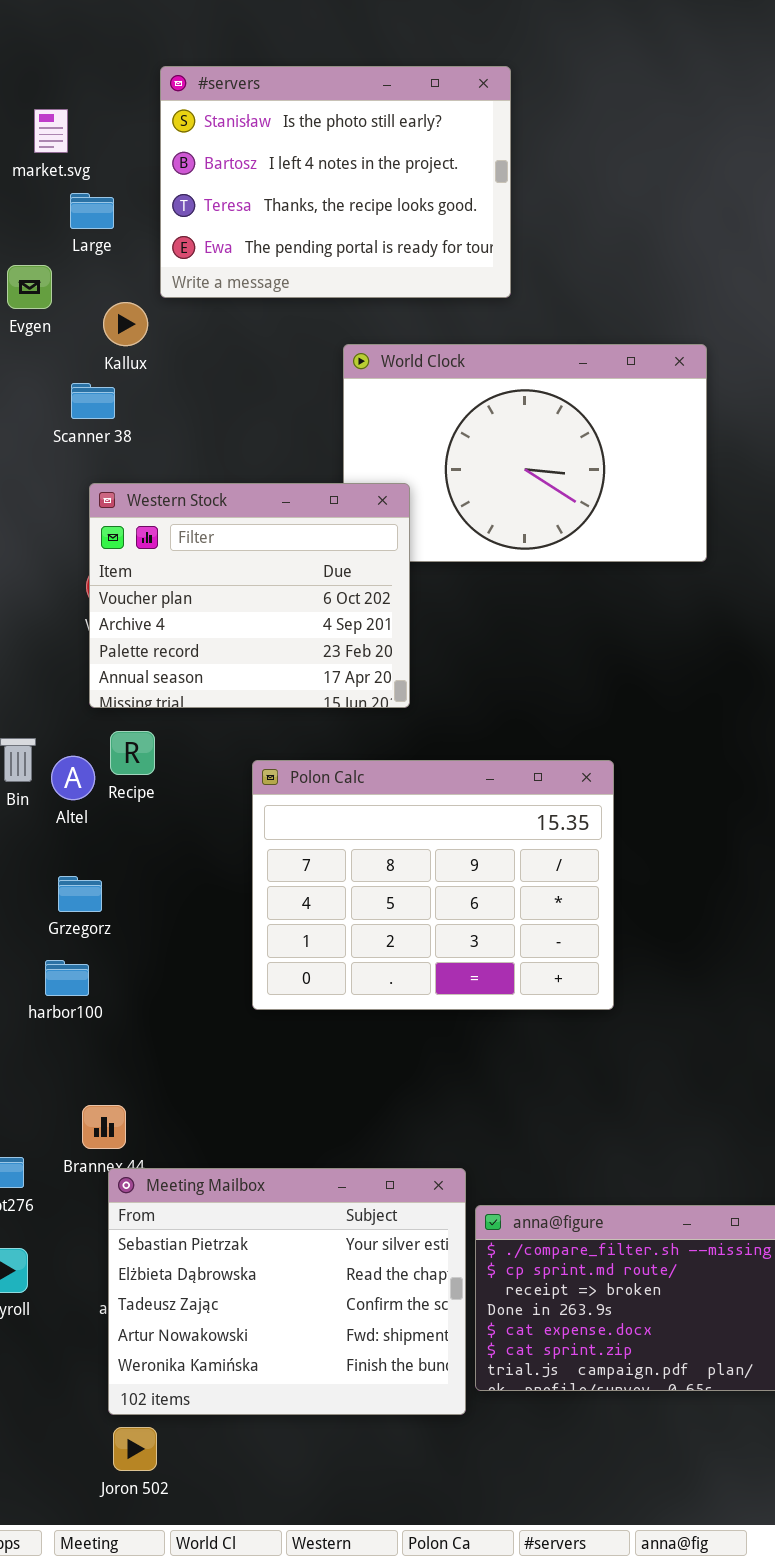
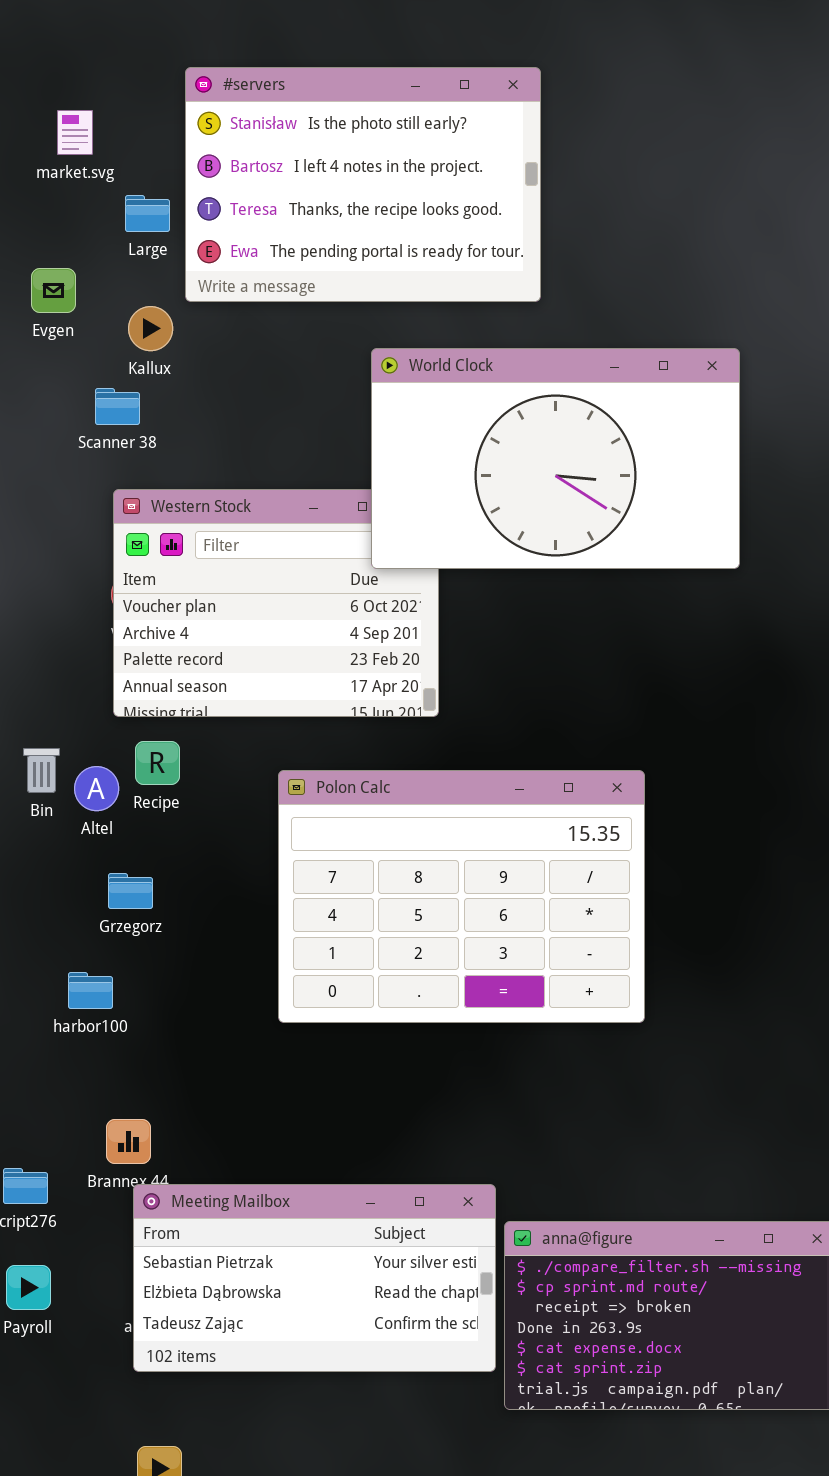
Large: [70,193,114,229] -> [125,195,170,232], moved
World Clock: [343,344,707,562] -> [371,348,740,569], raised
Grzegorz: [58,876,102,912] -> [108,873,153,909], moved
Meeting Mailbox: [108,1168,466,1415] -> [133,1184,496,1372], resized

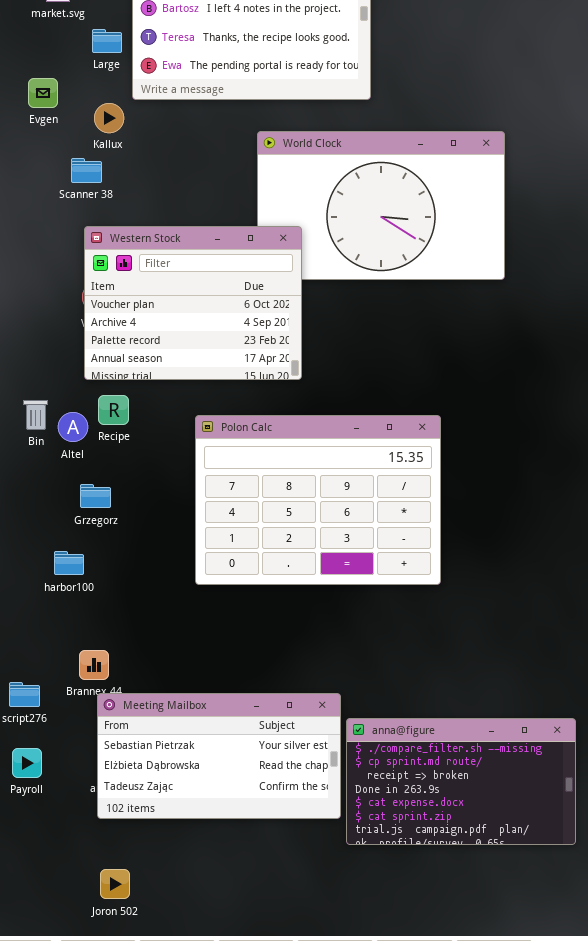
Western Stock: [113,489,439,717] -> [84,226,302,380], raised

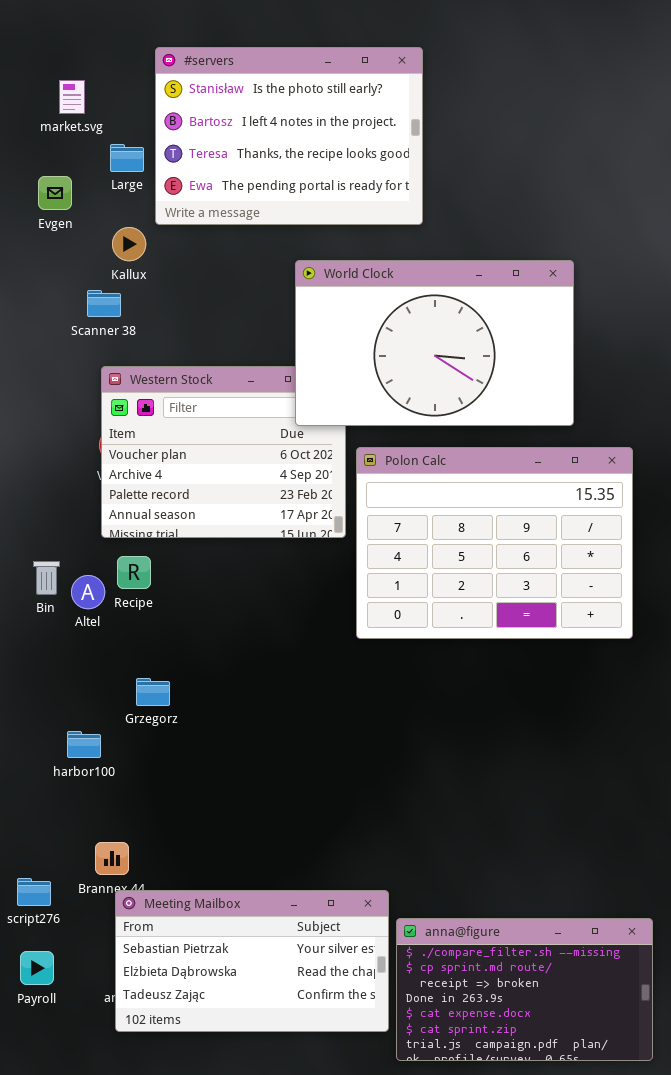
Evgen: [28,78,58,108] -> [38,176,72,210], moved
World Clock: [257,131,505,280] -> [295,260,574,426], raised
Polon Calc: [195,415,441,585] -> [356,447,633,639], moved
Grzegorz: [80,484,111,508] -> [136,678,170,706], moved

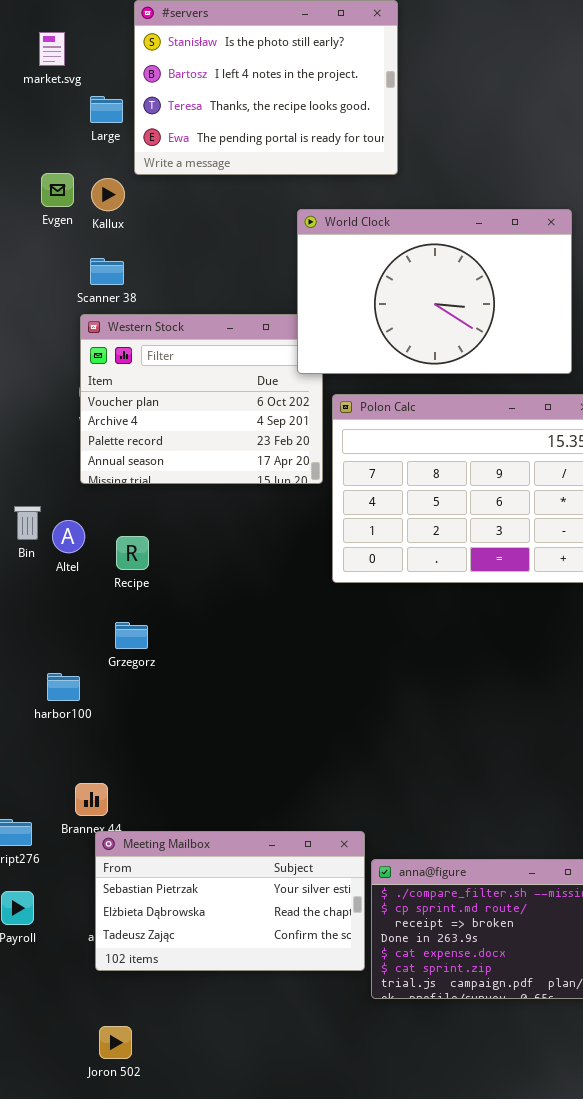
Evgen: [38,176,72,210] -> [41,173,74,207], moved
World Clock: [295,260,574,426] -> [297,209,572,374], moved
Scanner 38: [87,290,121,317] -> [90,258,124,285], moved
Recipe: [117,556,151,589] -> [116,536,149,570], moved

